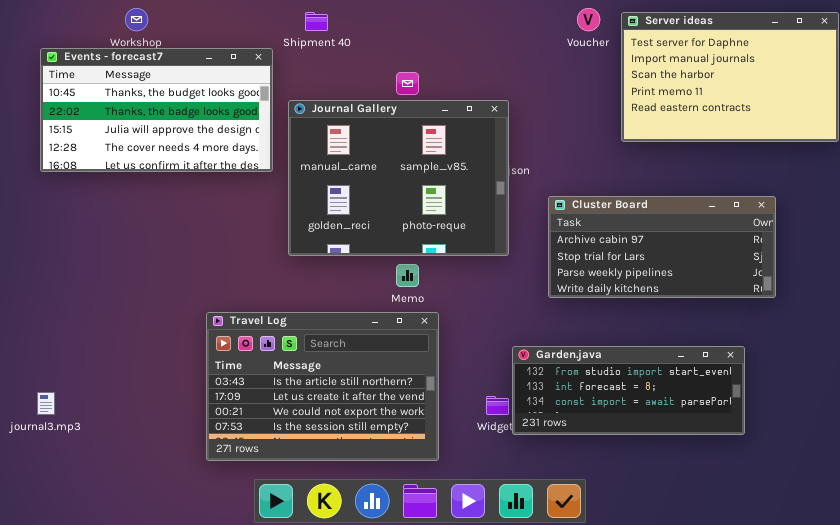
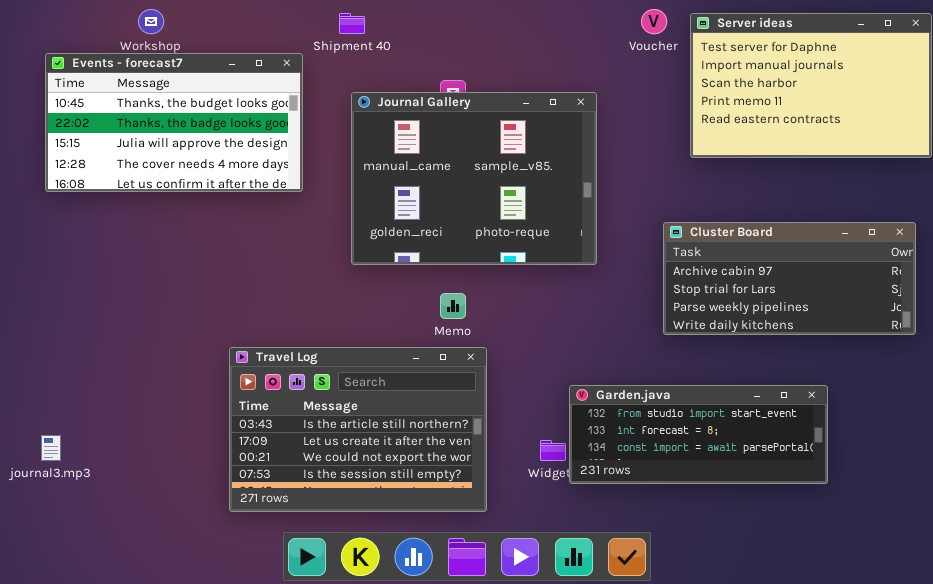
Journal Gallery: [288,100,509,256] -> [351,92,597,265], moved
Cluster Board: [548,196,776,298] -> [663,222,916,335], moved

